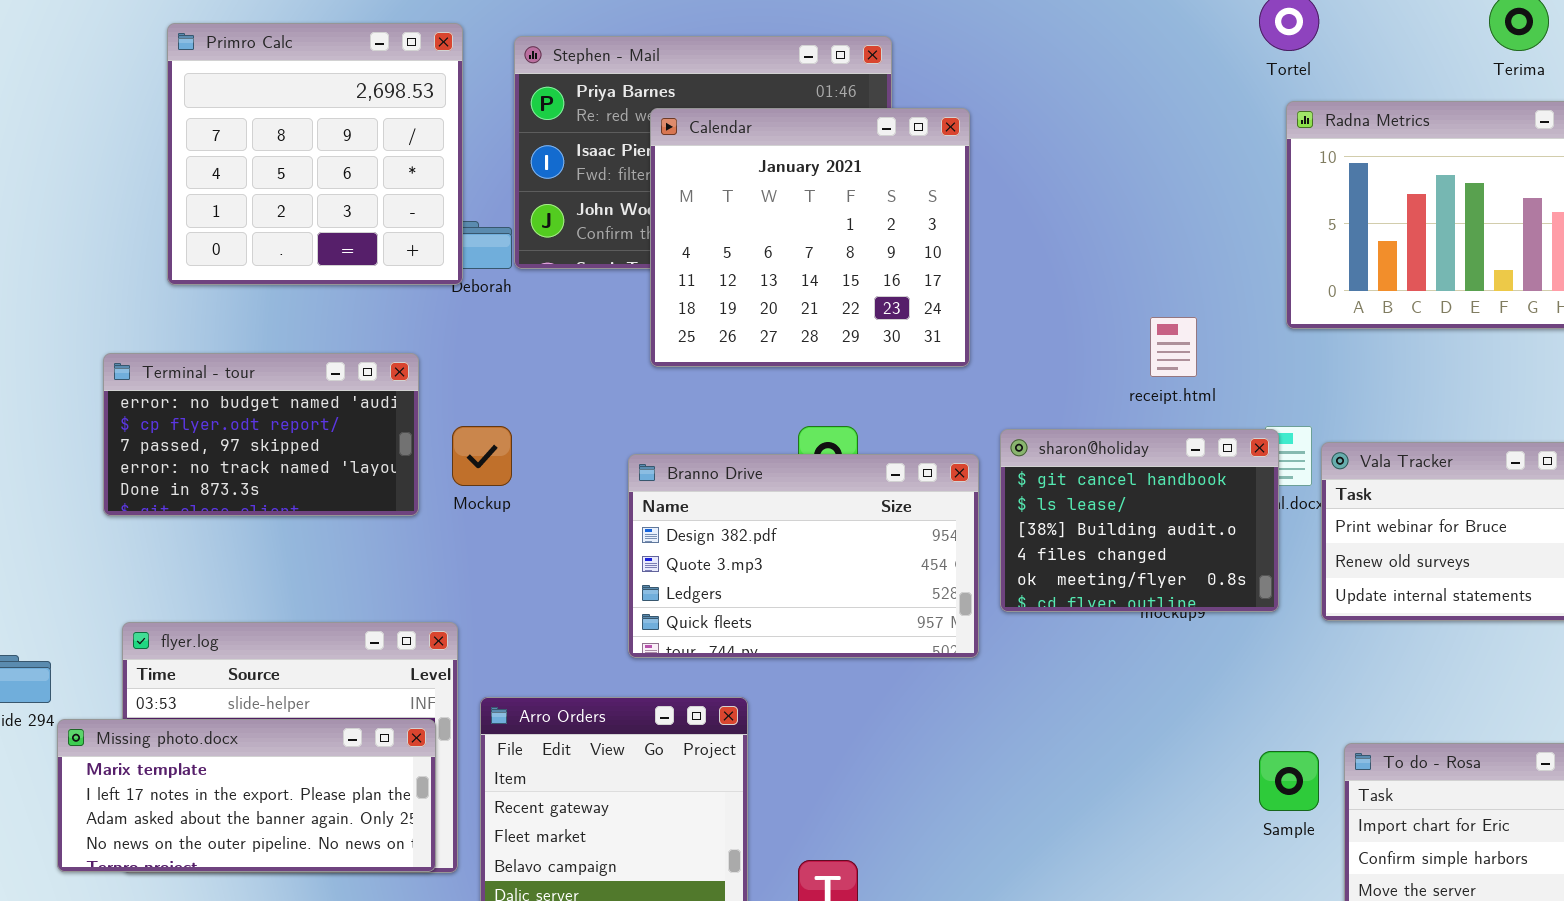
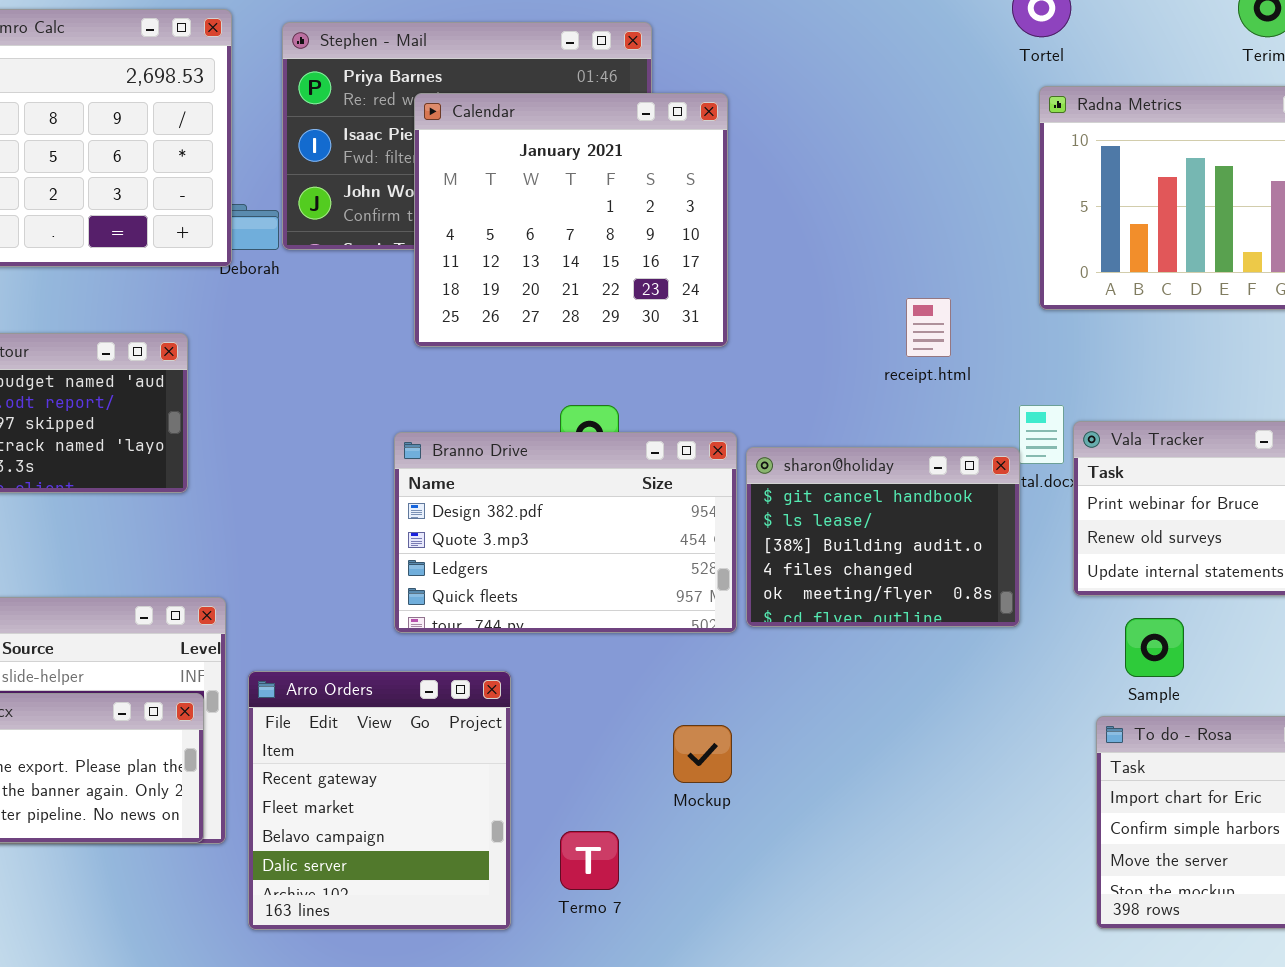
Mockup: [452,426,512,486] -> [673,725,732,783], moved
sharon@holiday: [1000,429,1279,612] -> [746,447,1020,627], moved
Sample: [1259,751,1319,811] -> [1125,618,1184,677], moved

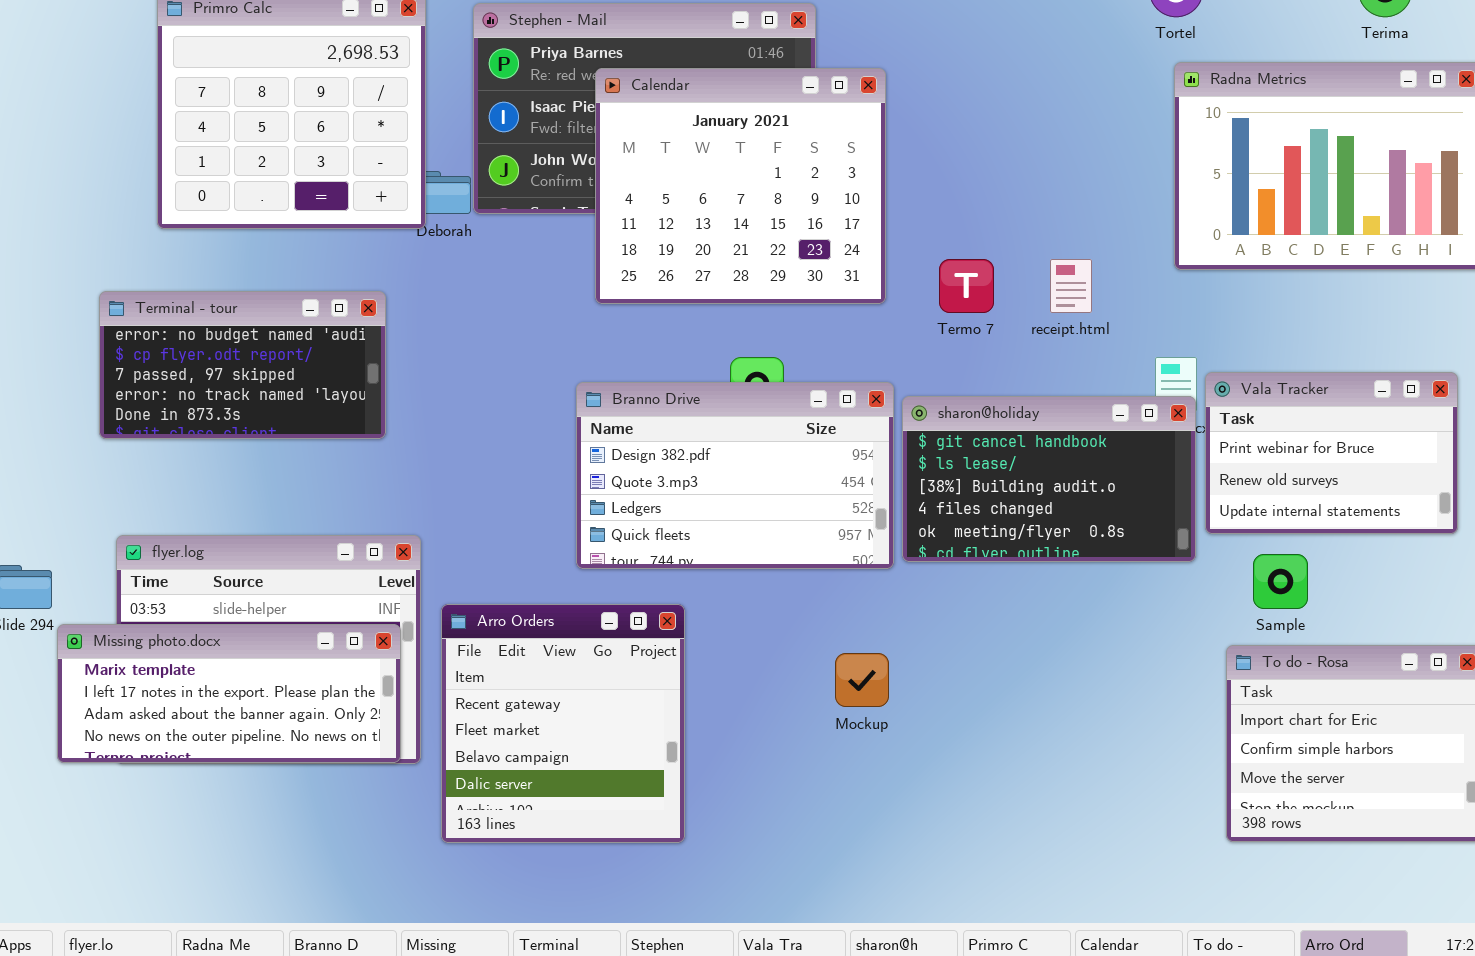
sharon@holiday: [746,447,1020,627] -> [902,396,1196,562], resized
Termo 7: [560,831,619,890] -> [939,259,994,313], moved

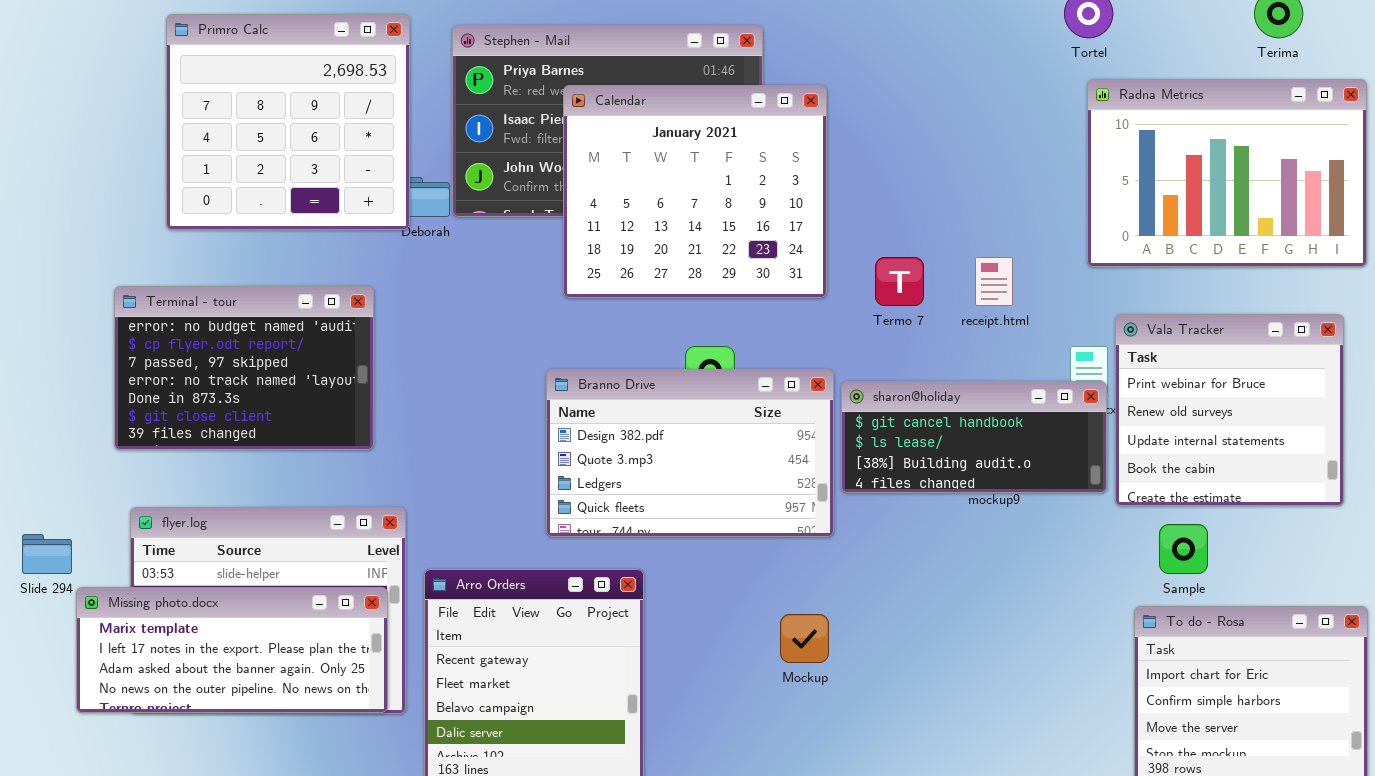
Terminal - tour: [99,291,386,439] -> [114,286,374,450], resized
Vala Tracker: [1205,372,1458,534] -> [1115,314,1344,506], resized
sharon@holiday: [902,396,1196,562] -> [841,381,1107,493], resized

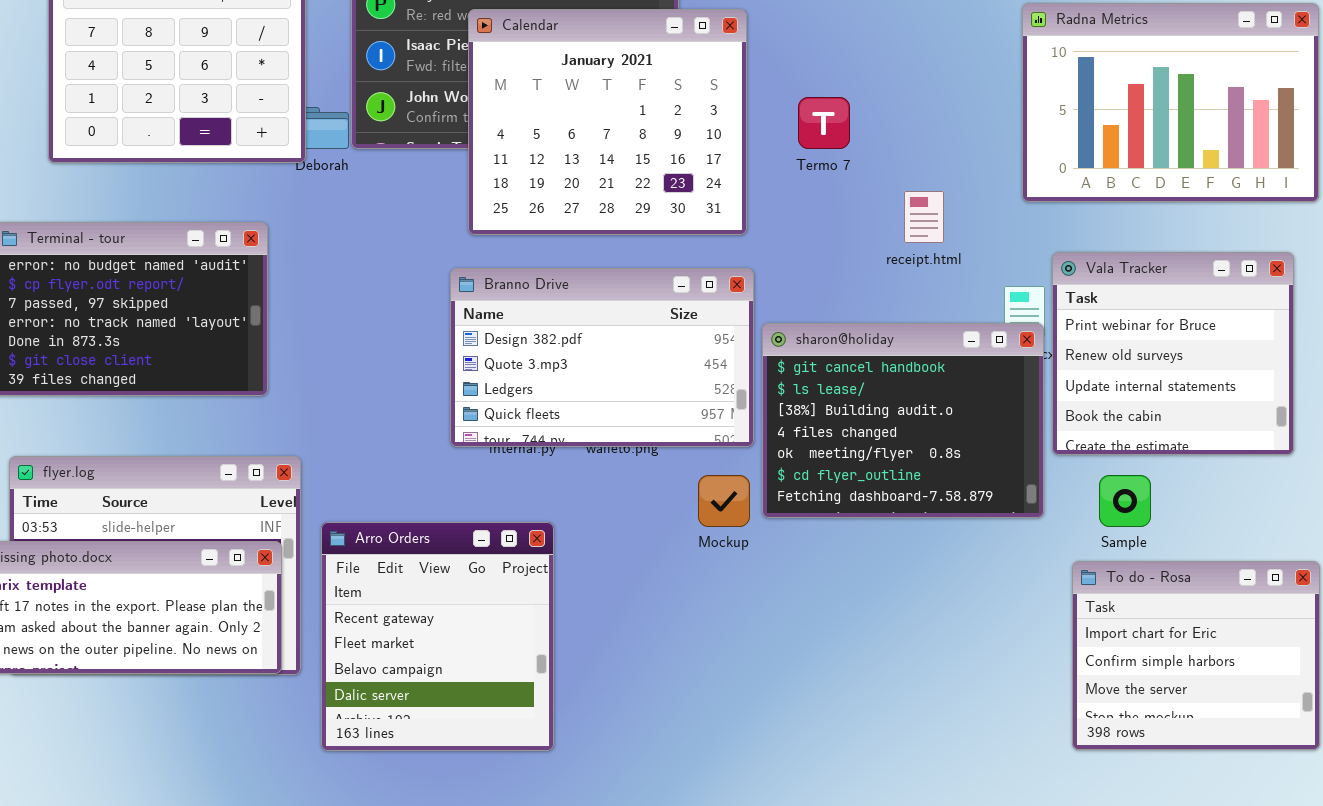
Termo 7: [875,257,924,306] -> [798,97,850,149], moved
Branno Drive: [546,369,834,537] -> [450,268,754,447], moved
sharon@holiday: [841,381,1107,493] -> [762,323,1044,518], resized
Mockup: [780,614,829,663] -> [698,475,750,527], moved

